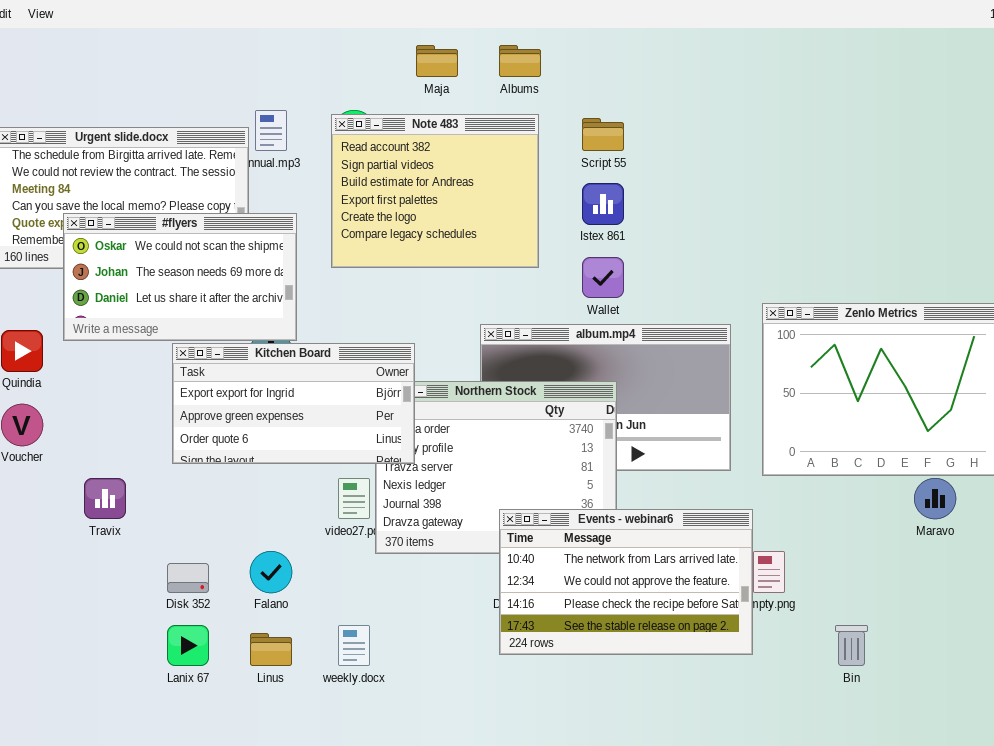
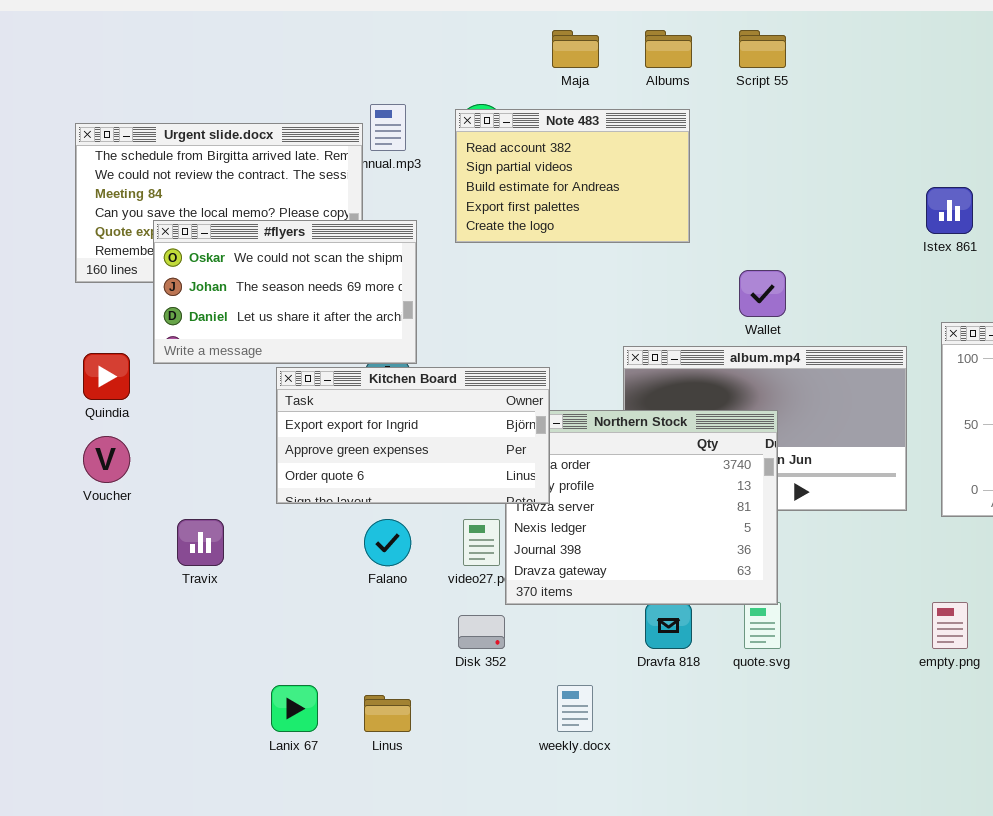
Note 483: [331,114,539,268] -> [455,109,690,243], resized
Script 55: [582,118,624,151] -> [739,30,786,68], moved
Istex 861: [582,183,624,225] -> [926,187,973,234], moved
Events - webinar6: [499,509,753,655] -> none, closed
Falano: [250,551,292,593] -> [364,519,411,566], moved
Disk 352: [167,563,209,593] -> [458,615,505,649], moved
weekly.docx: [338,625,370,666] -> [557,685,593,732], moved

